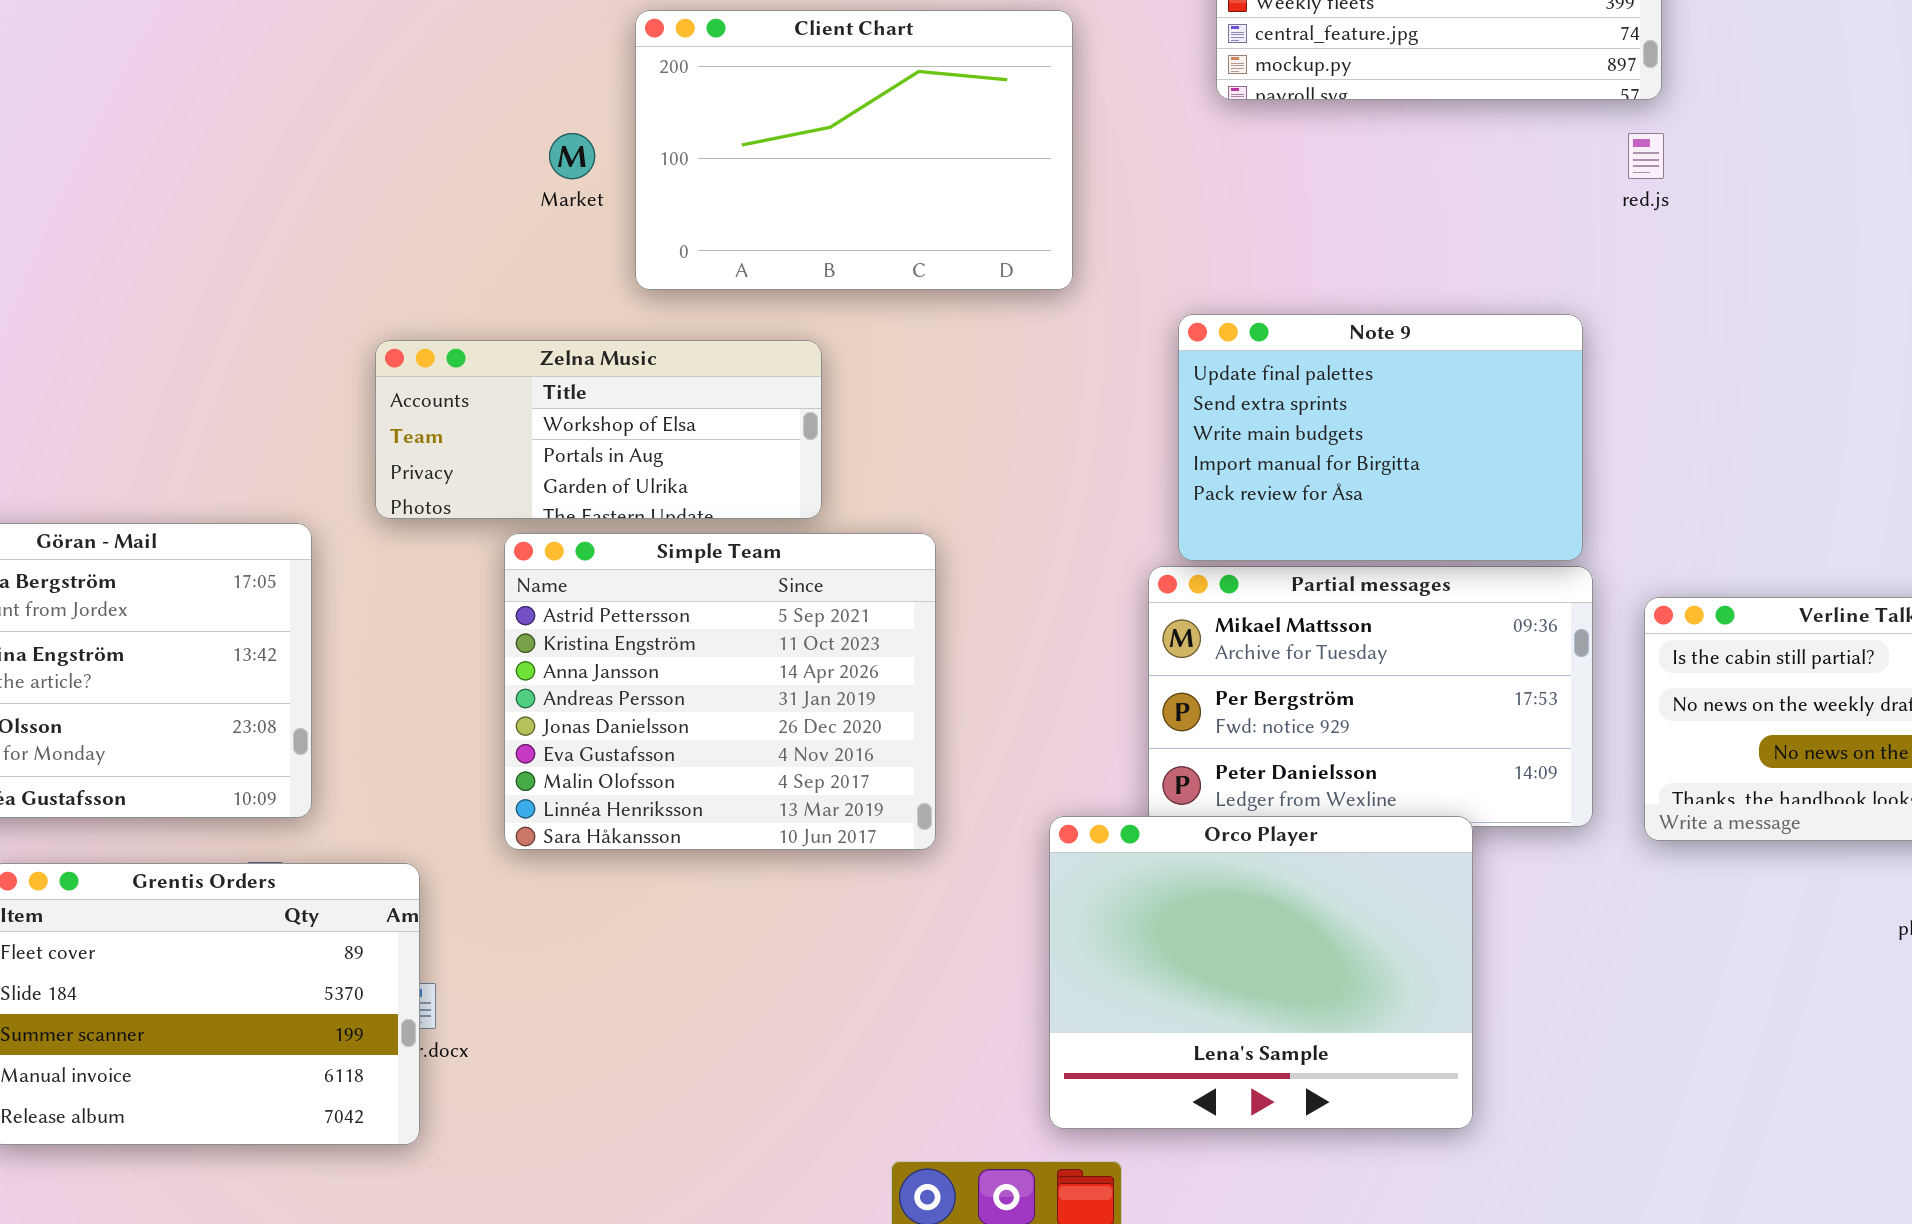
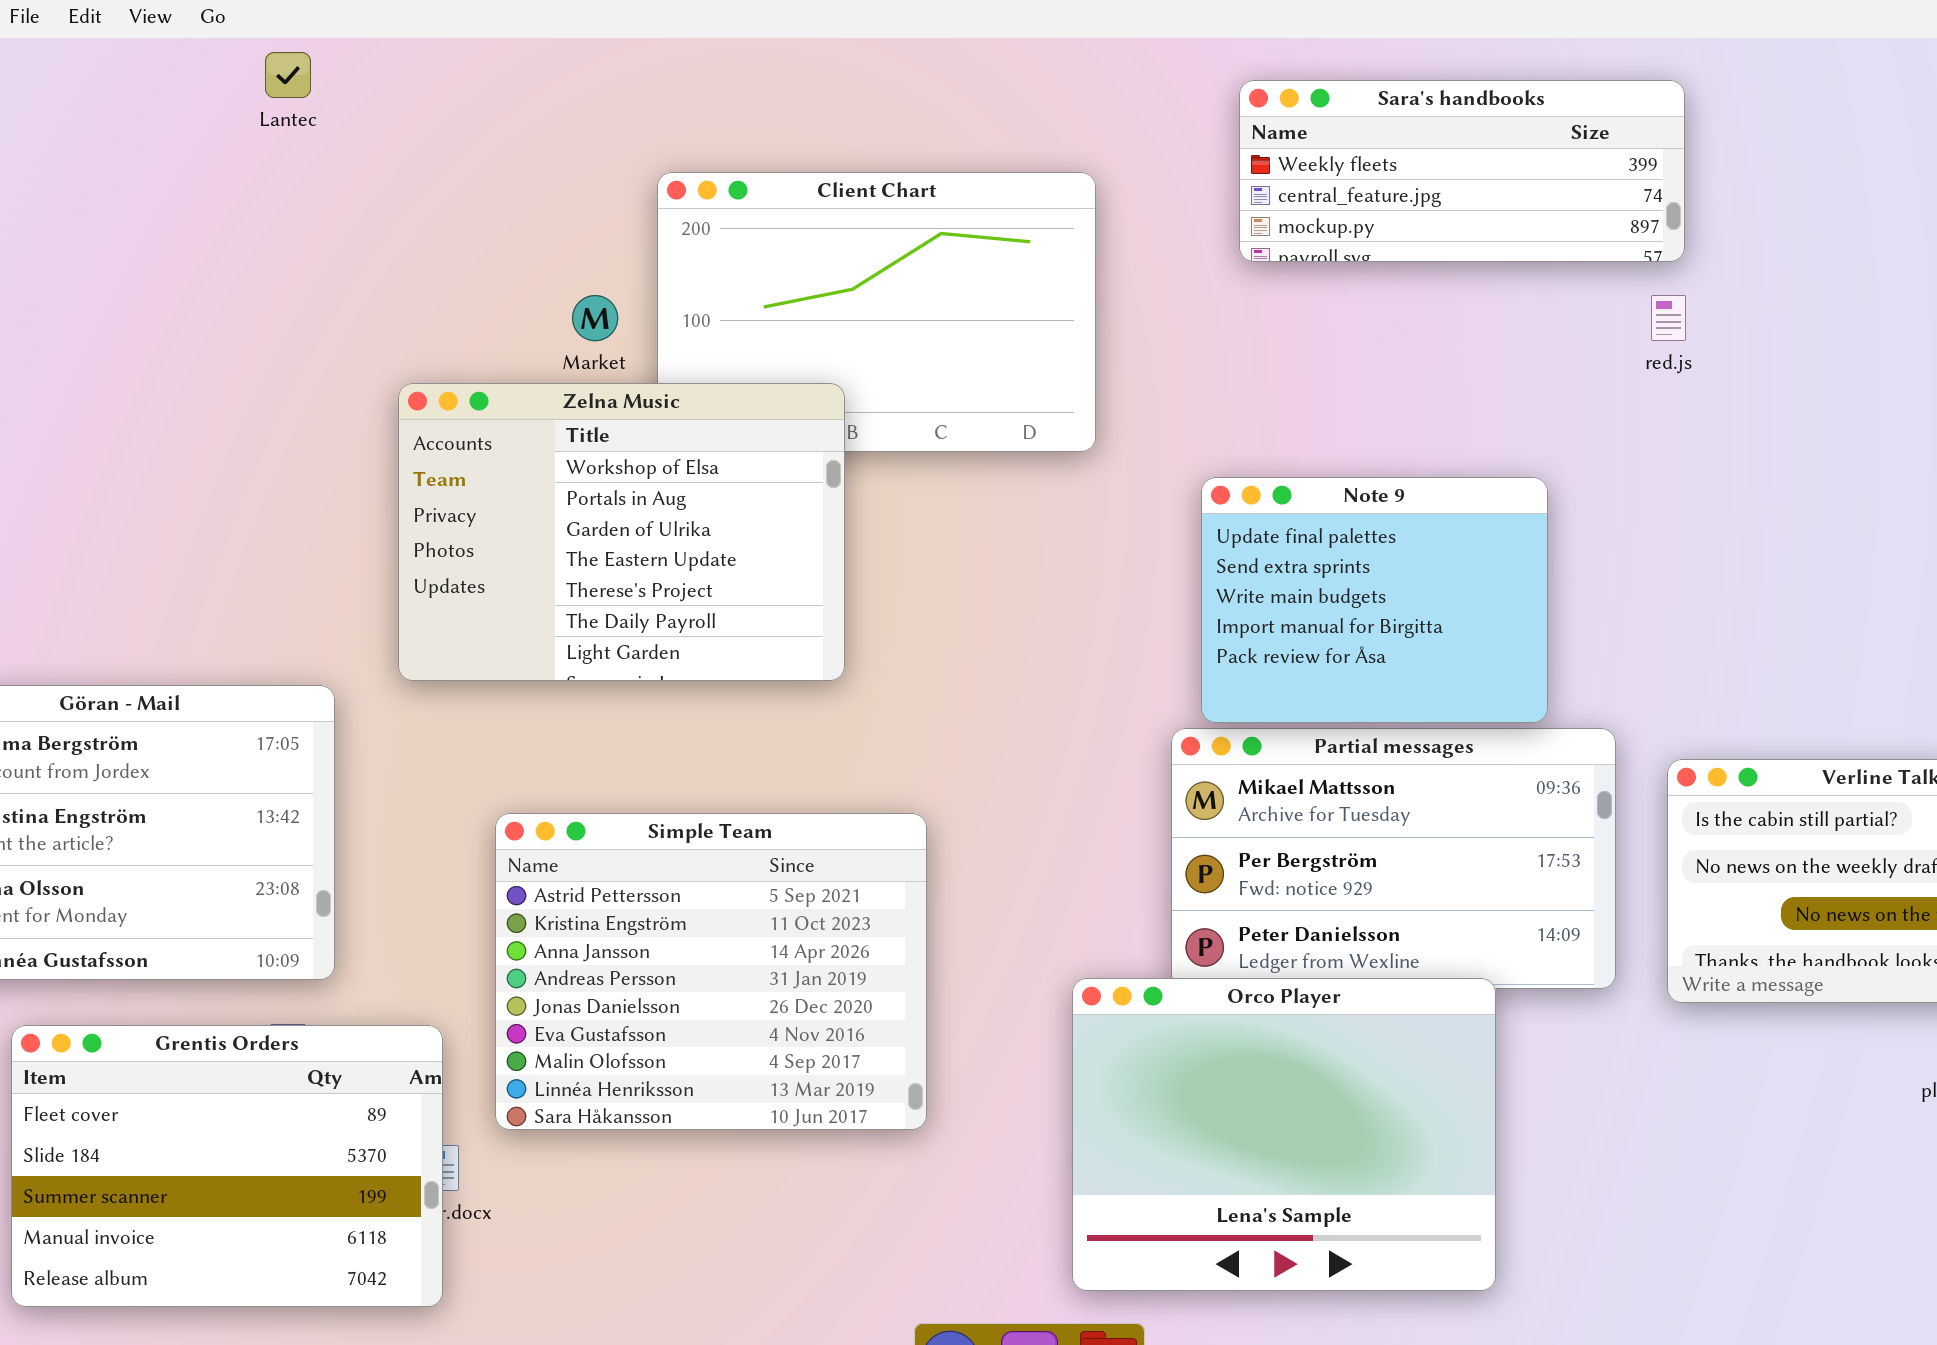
Note 9: [1178,314,1583,561] -> [1201,477,1548,723], resized
Zelna Music: [375,340,822,519] -> [398,383,845,681], resized
Simple Team: [504,533,936,850] -> [495,813,927,1130], moved

